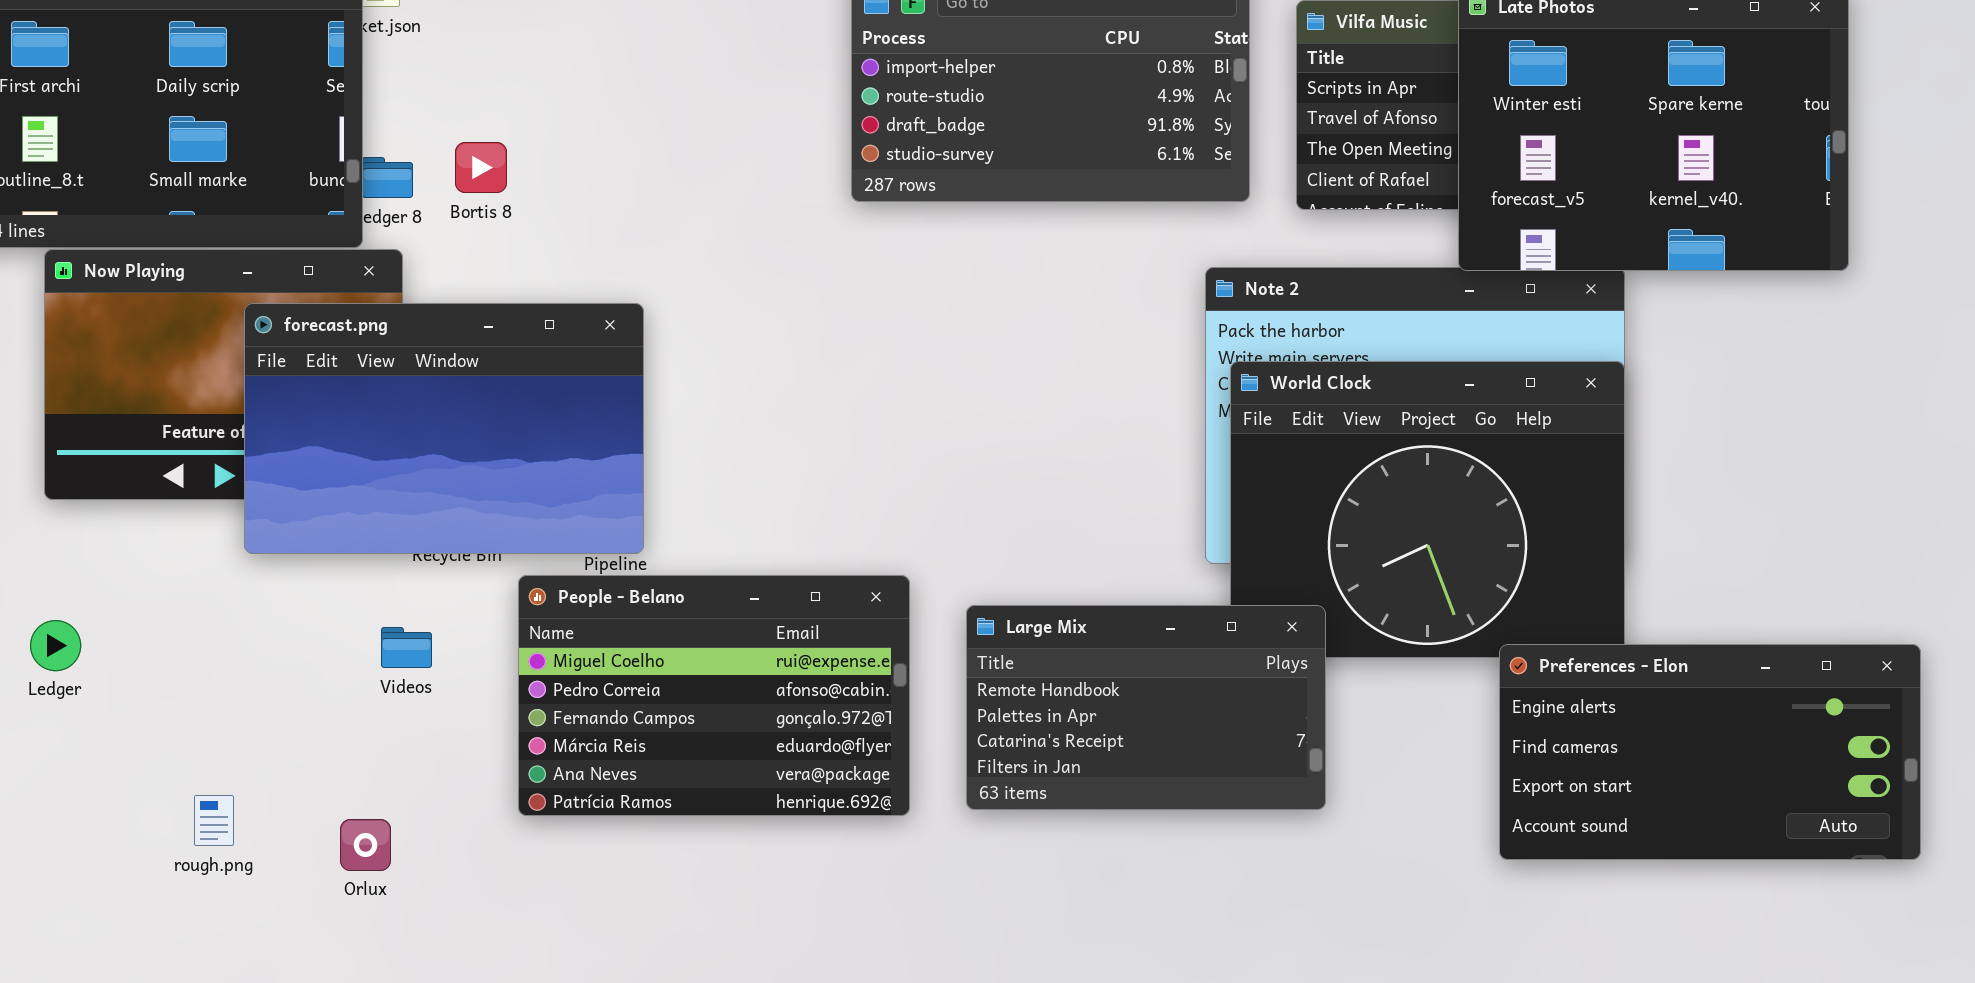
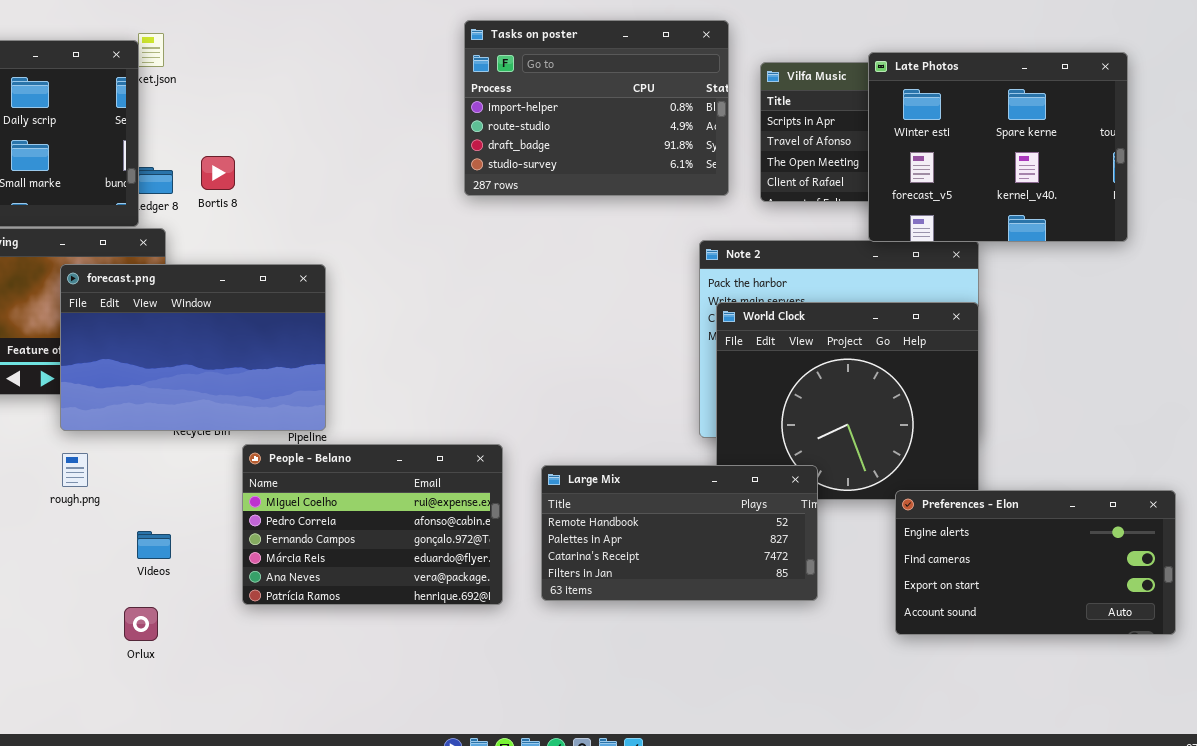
Large Mix: [966,605,1326,810] -> [541,465,818,601], resized
Videos: [381,627,432,668] -> [137,531,171,559], moved
rough.png: [194,795,234,846] -> [62,453,88,487], moved

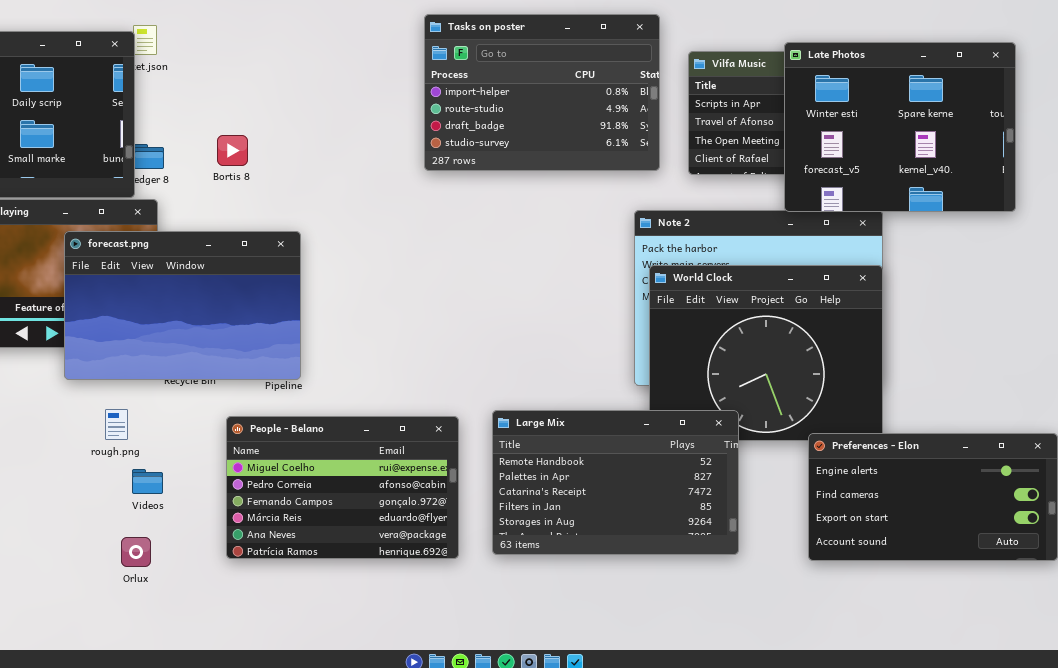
Bortis 8: [201,156,235,190] -> [217,135,248,166], moved
People - Belano: [242,444,503,605] -> [226,416,459,559], moved
rough.png: [62,453,88,487] -> [105,409,128,440], moved
Large Mix: [541,465,818,601] -> [492,410,739,555], resized

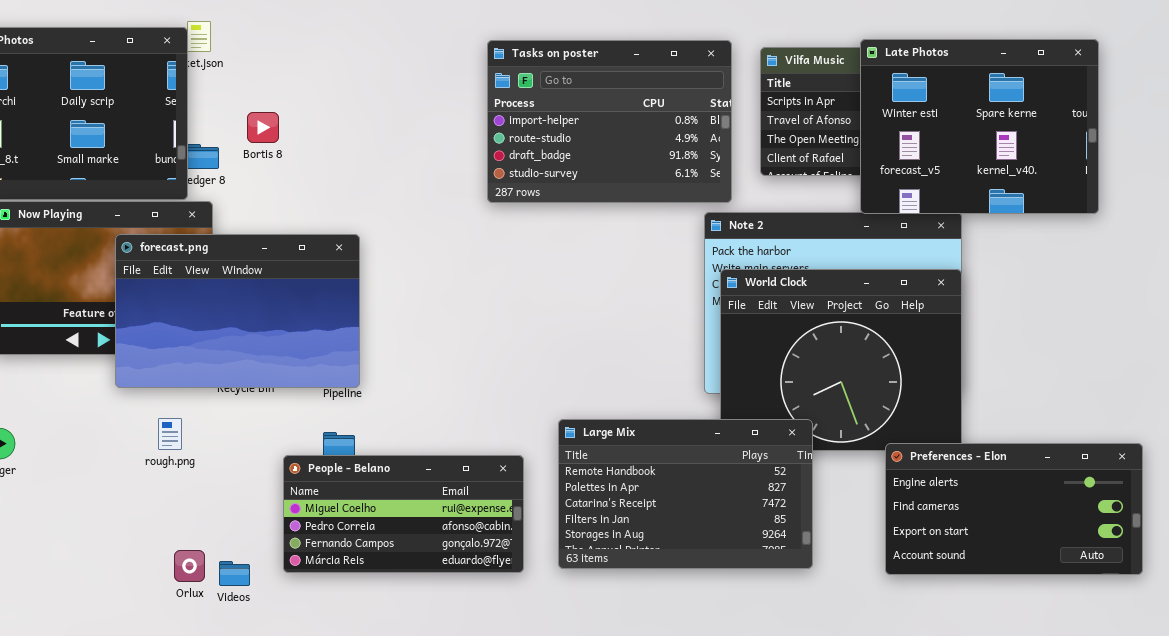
Tasks on poster: [424,14,660,171] -> [487,40,732,203], moved
Bortis 8: [217,135,248,166] -> [247,112,279,143], moved
People - Belano: [226,416,459,559] -> [283,455,524,573], resized
Videos: [132,469,163,494] -> [219,561,250,586], moved

